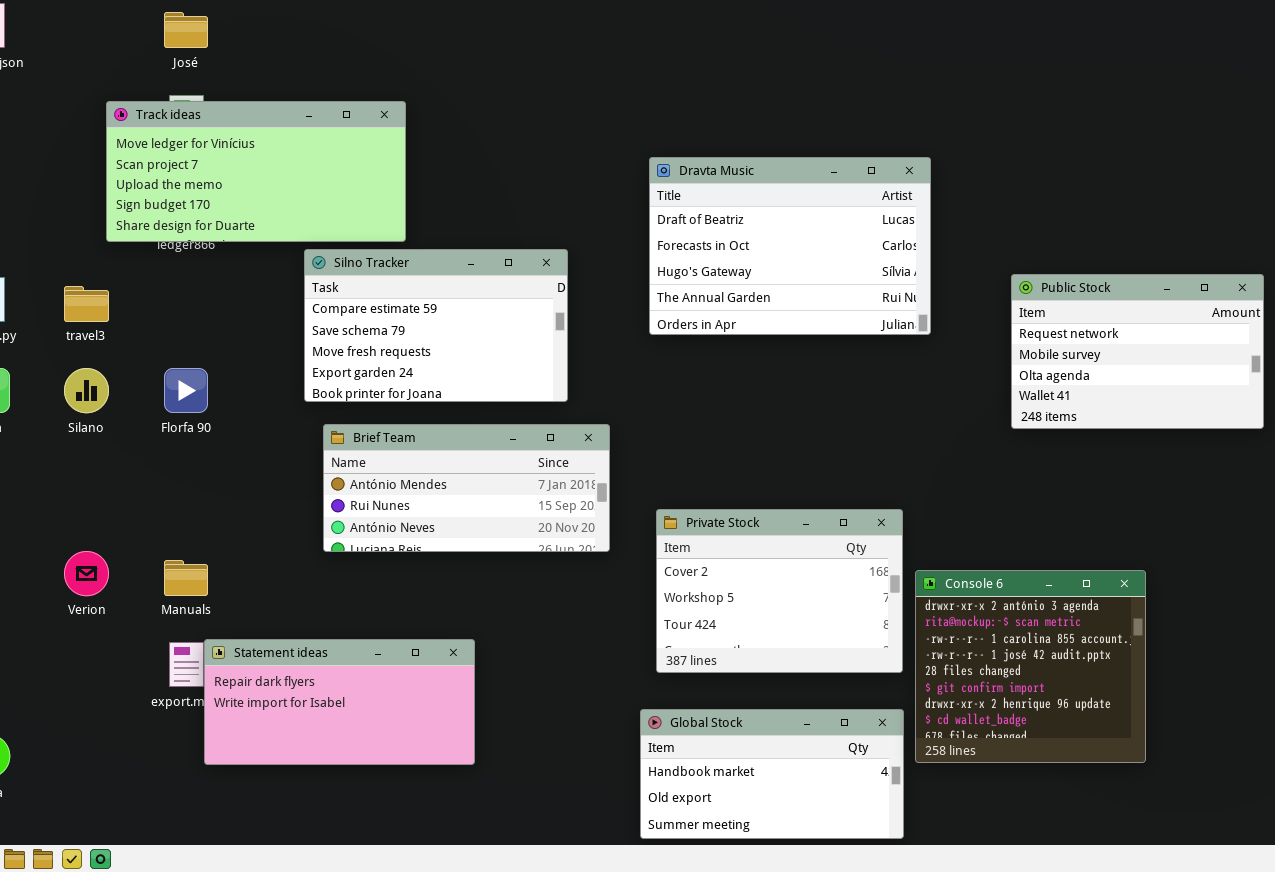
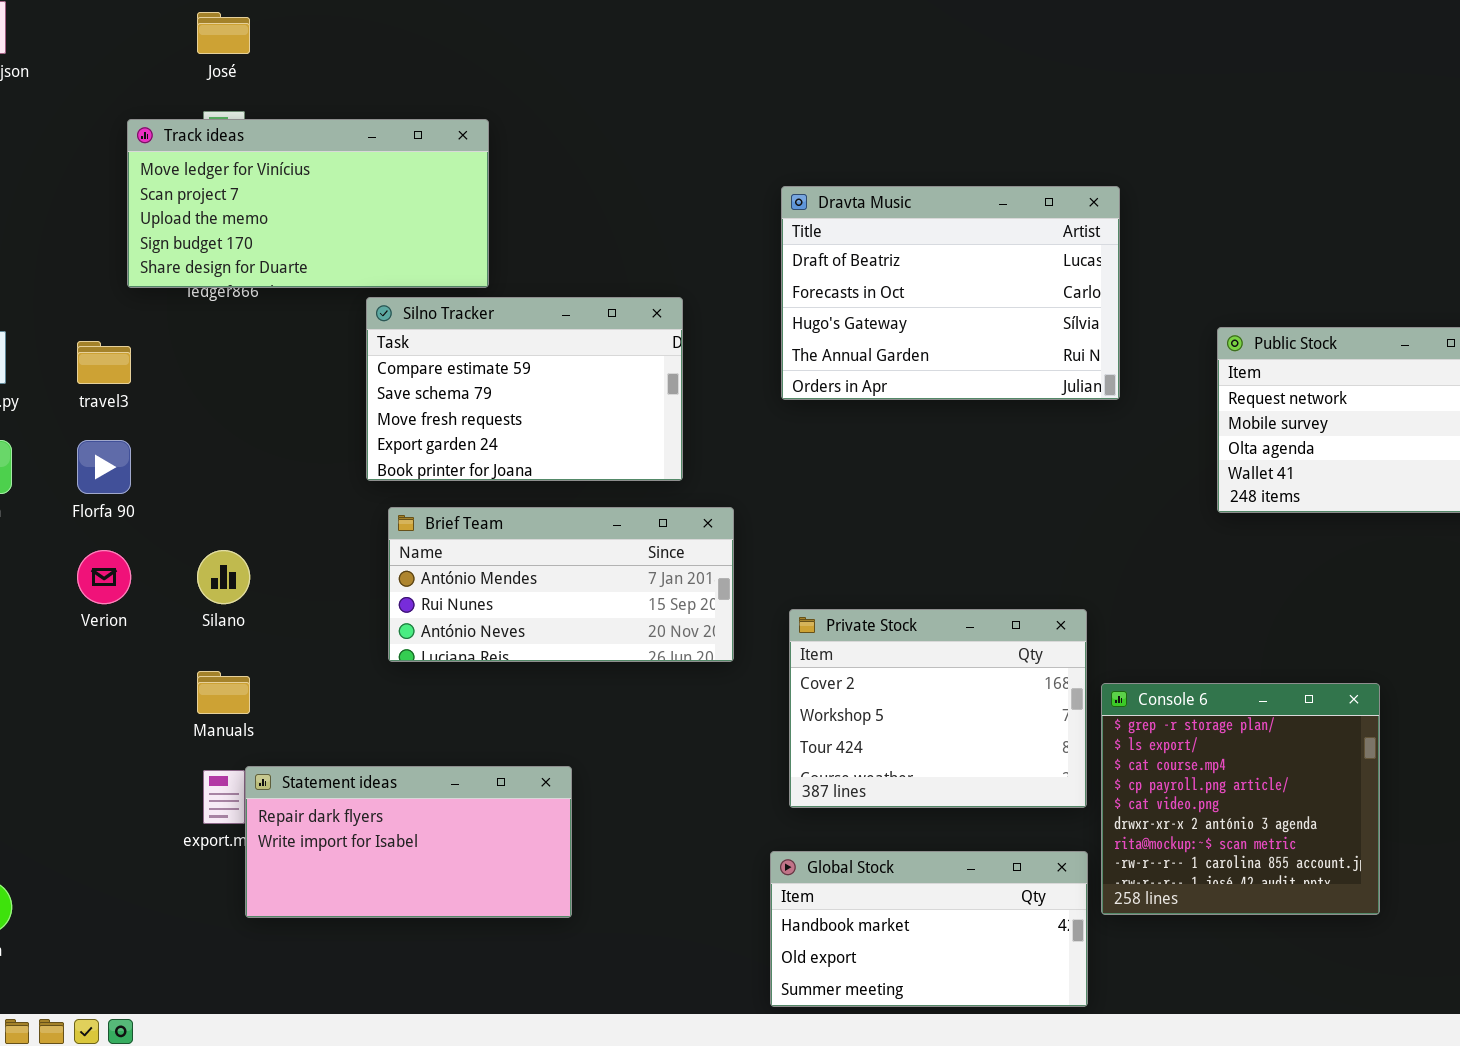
Silano: [64,368,109,413] -> [197,550,250,604], moved
Florfa 90: [164,368,208,413] -> [77,440,131,494], moved
Verion: [64,551,109,596] -> [77,550,131,604], moved
Console 6: [915,570,1146,763] -> [1101,683,1380,915], scrolled up 5 rows

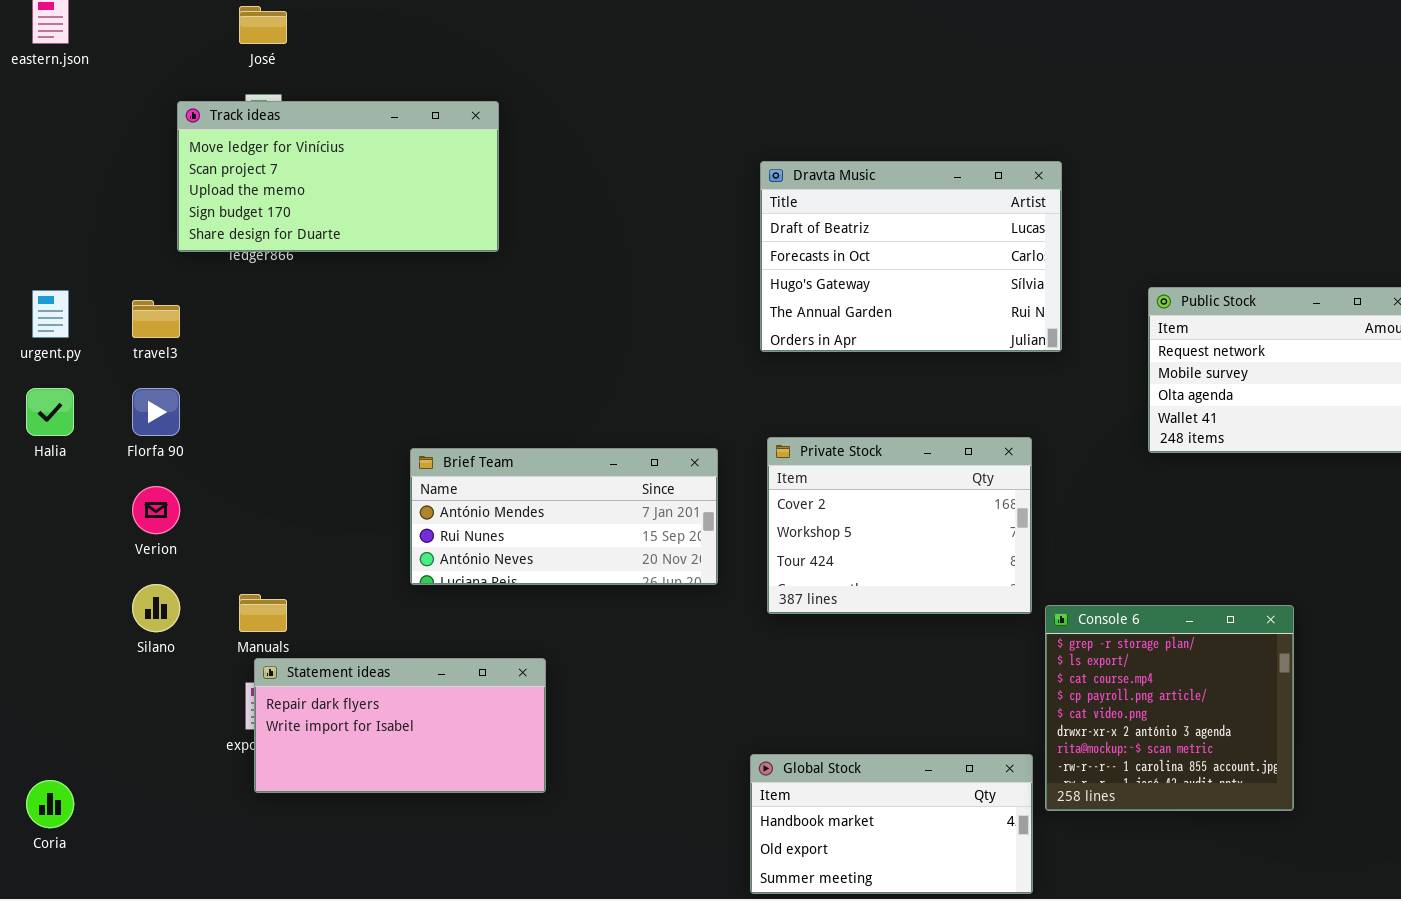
Silno Tracker: [366,297,683,481] -> none, closed
Silano: [197,550,250,604] -> [132,584,180,632], moved
Private Stock: [789,609,1087,808] -> [767,437,1032,614], moved
Statement ideas: [245,766,572,918] -> [254,658,546,793], moved

